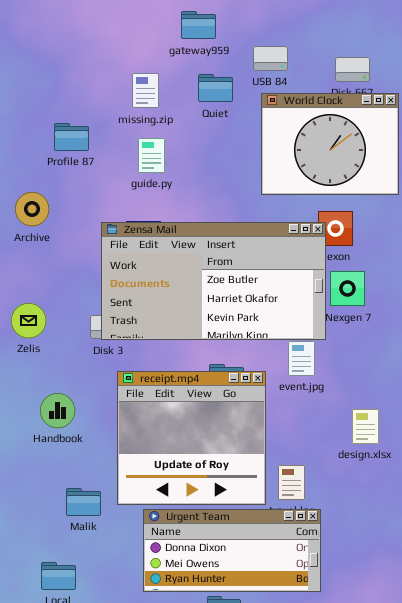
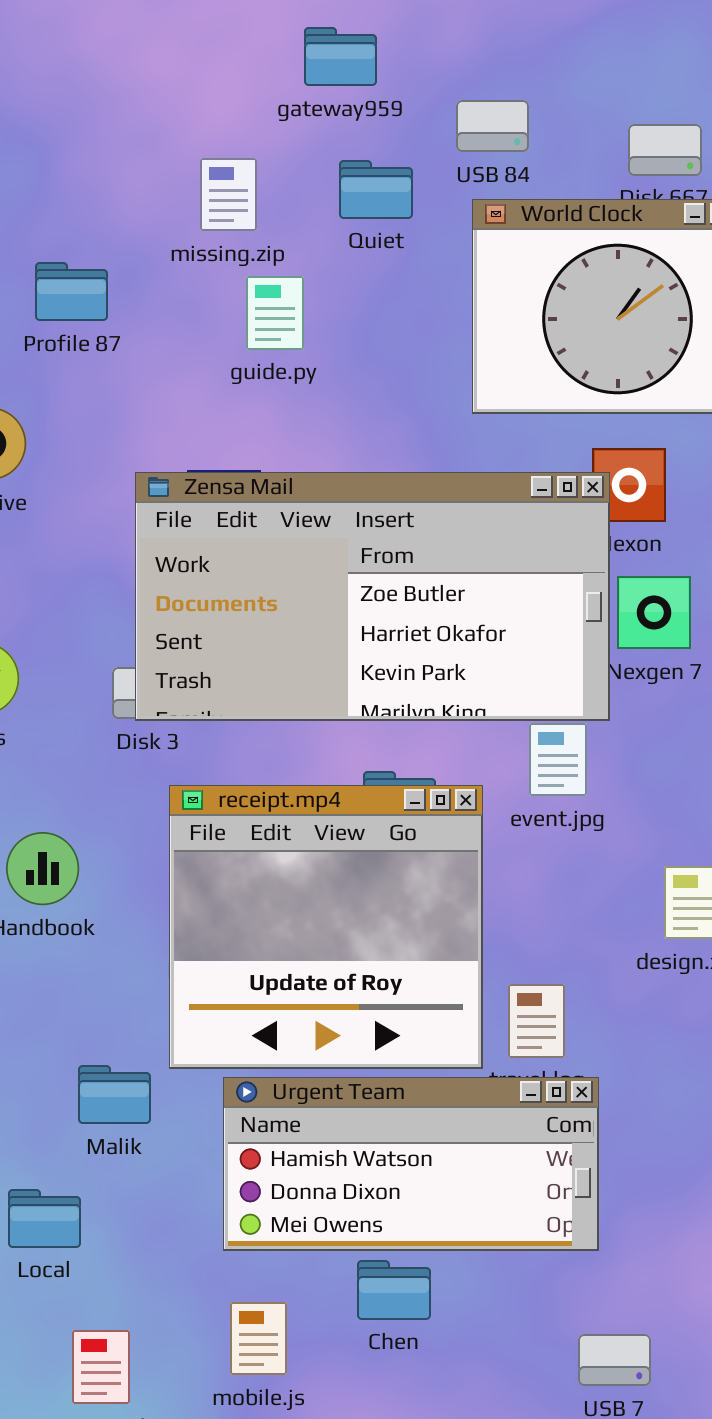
guide.py: [138,138,165,173] -> [246,276,304,350], moved
Malik: [66,488,101,516] -> [78,1065,151,1124], moved
Urgent Team: [143,509,321,592] -> [223,1077,599,1251], scrolled up 1 row

